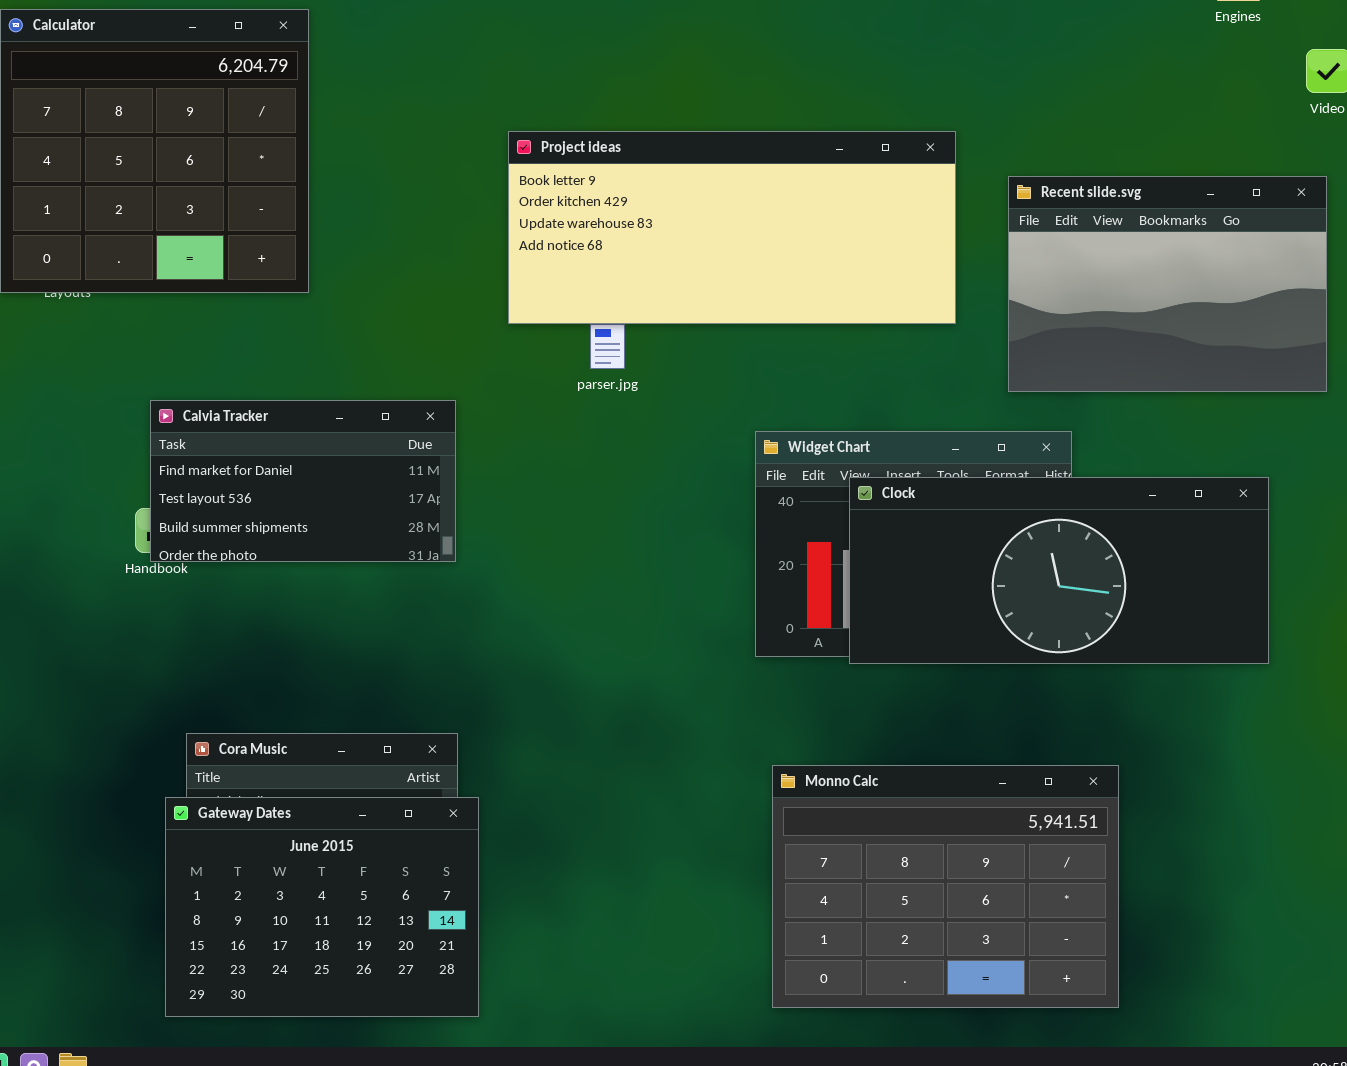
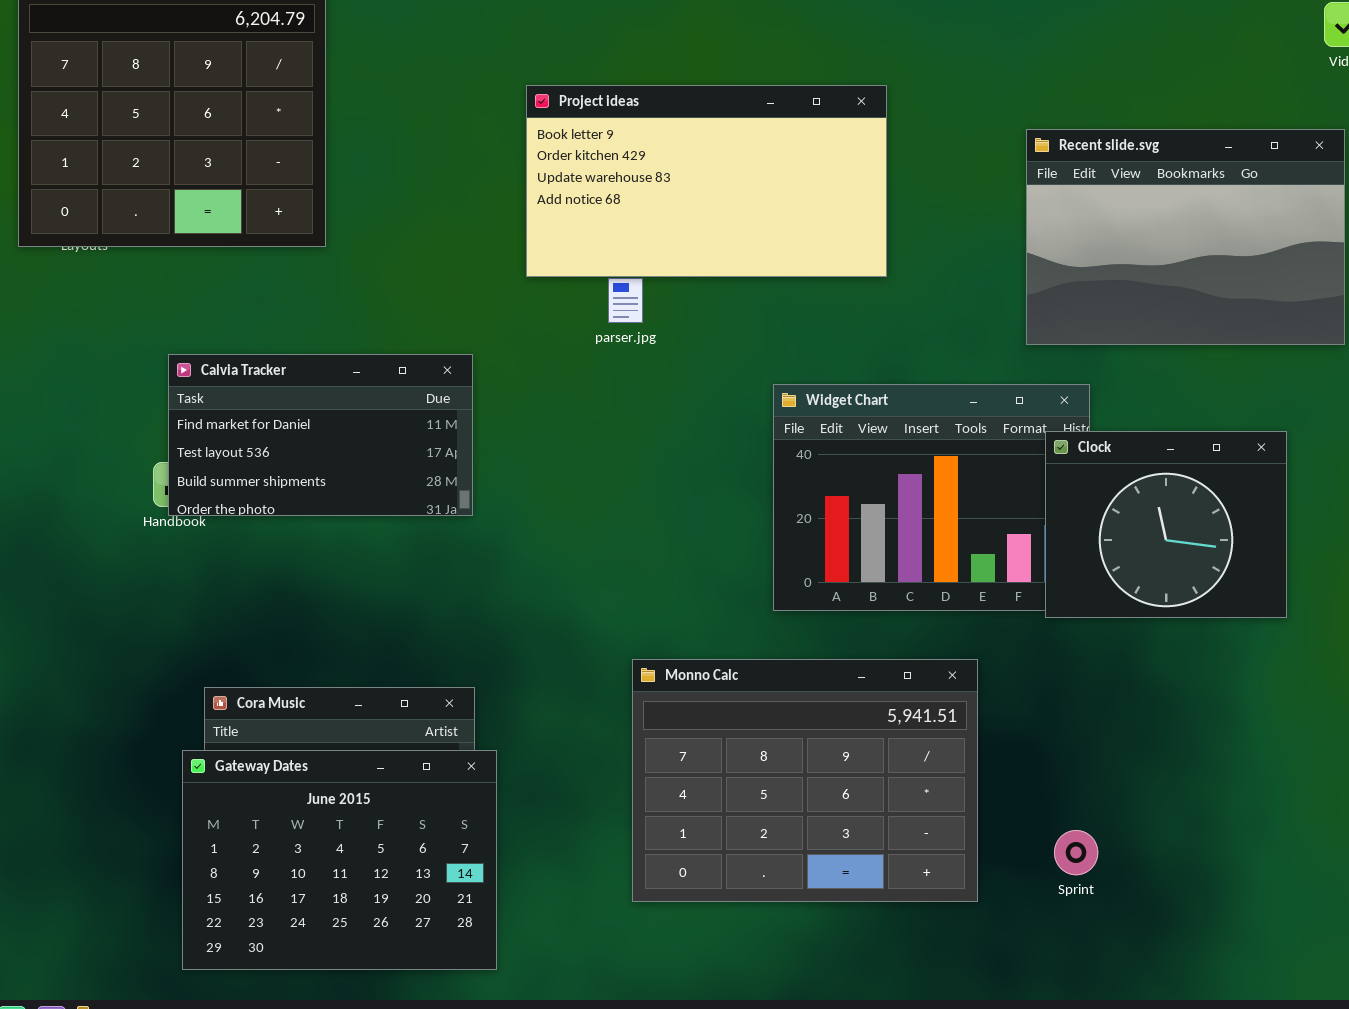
Project ideas: [508,131,956,324] -> [526,85,887,277], resized
Clock: [849,477,1269,664] -> [1045,431,1287,618], resized
Monno Calc: [772,765,1119,1008] -> [632,659,978,902], moved

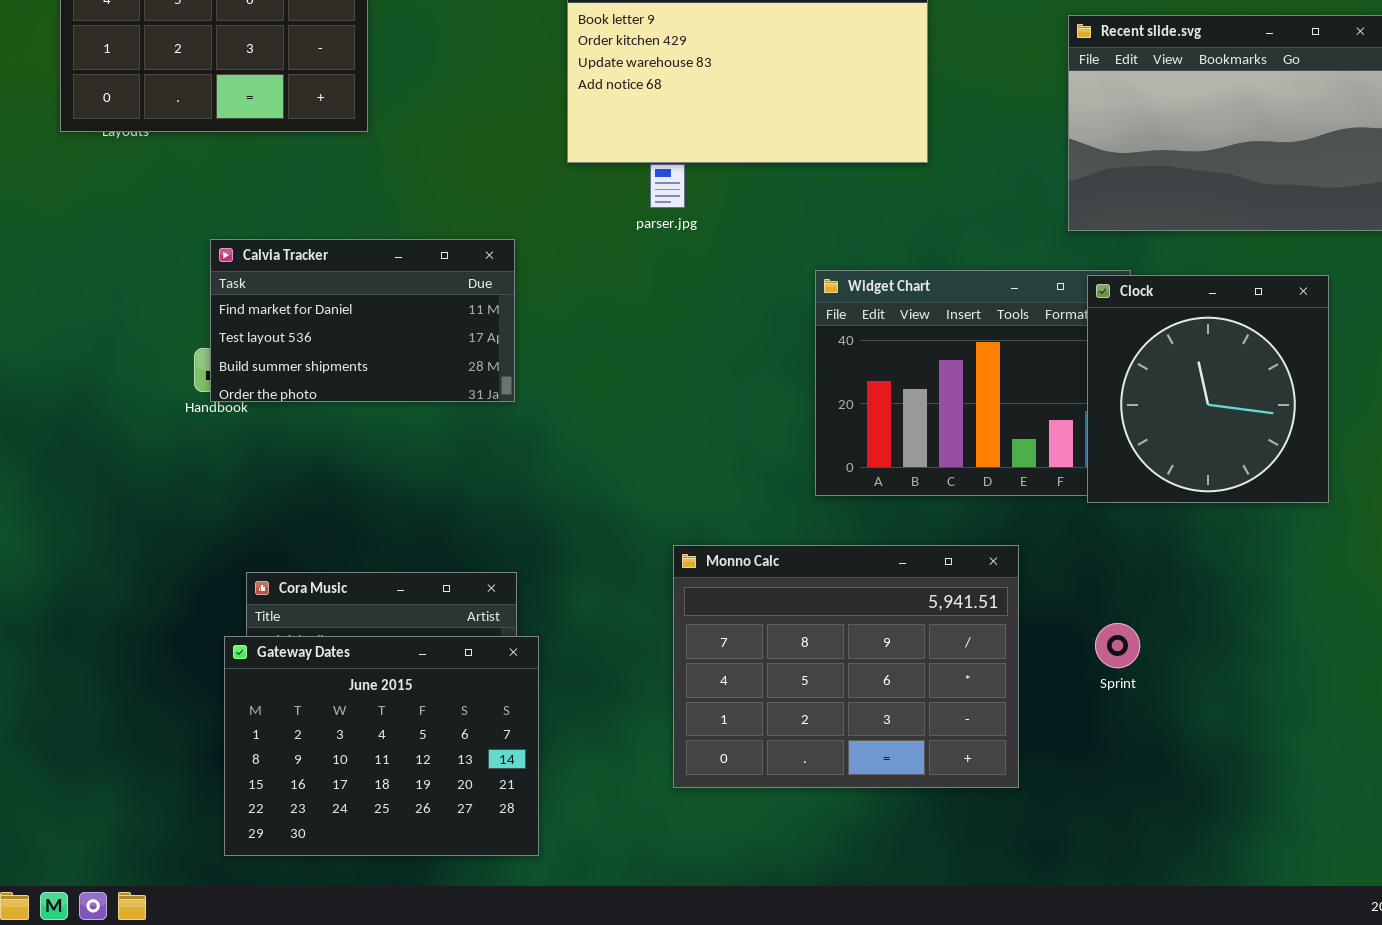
Clock: [1045,431,1287,618] -> [1087,275,1329,503], resized
Sprint: [1054,830,1098,875] -> [1095,623,1140,668], moved

